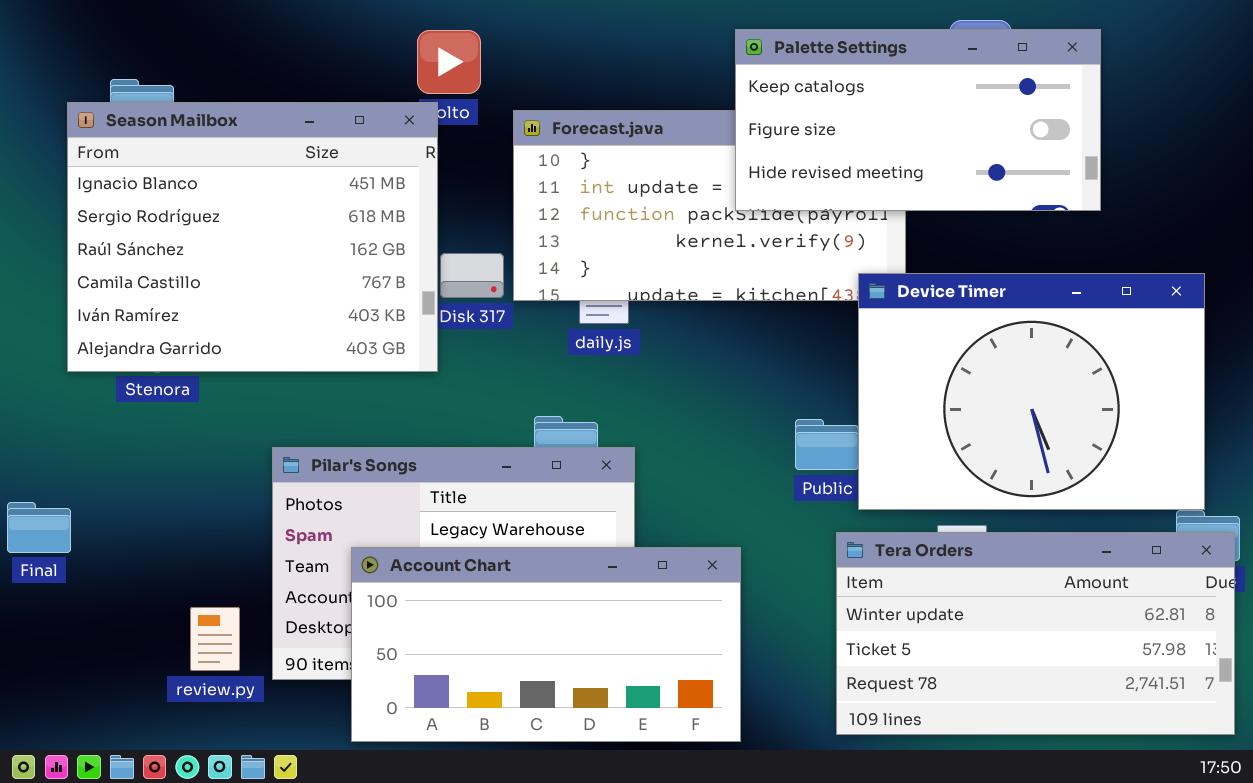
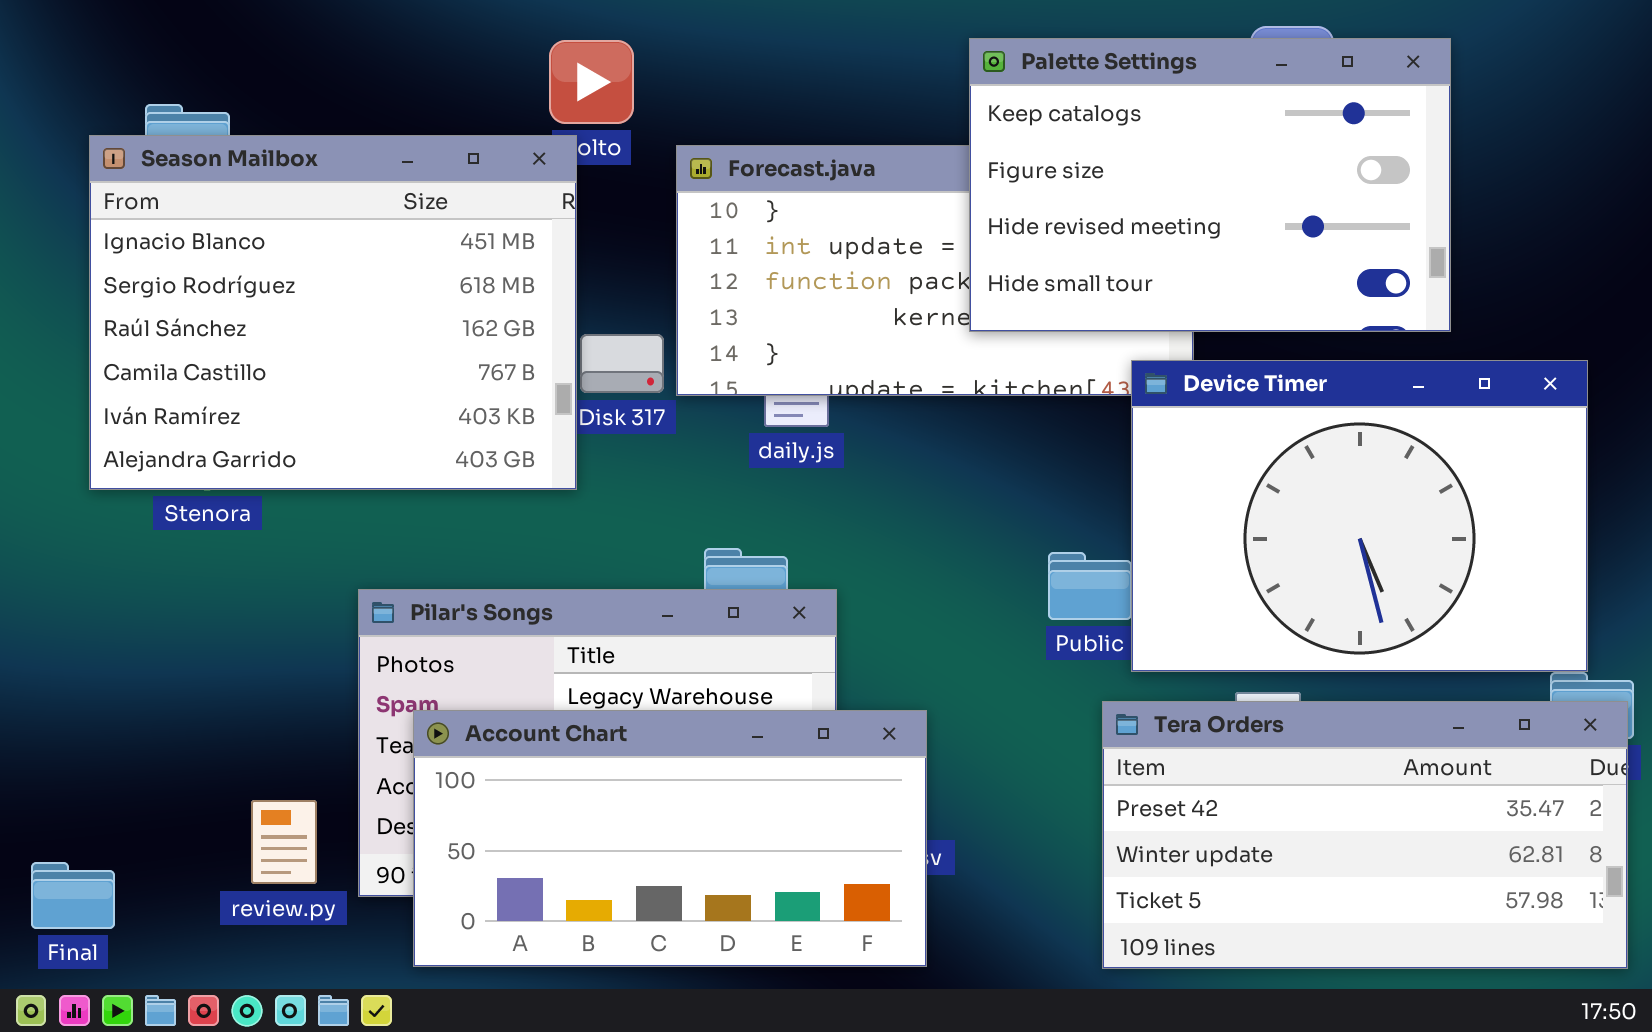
Palette Settings: [735,29,1101,211] -> [969,38,1451,332], resized
Final: [7,502,71,553] -> [31,862,115,929], moved
Tera Orders: [836,532,1235,735] -> [1102,701,1628,969], scrolled up 1 row
Account Chart: [351,547,741,742] -> [413,710,927,967], moved

